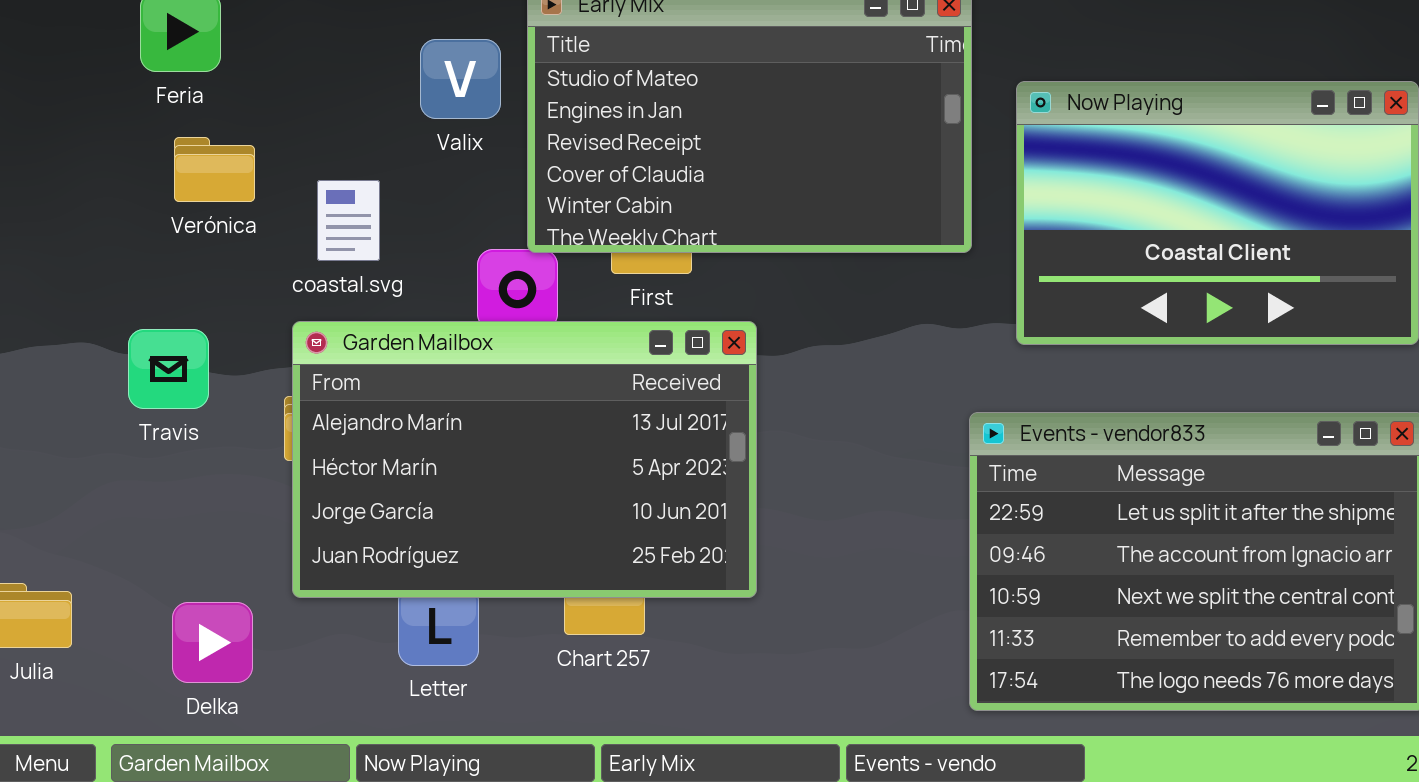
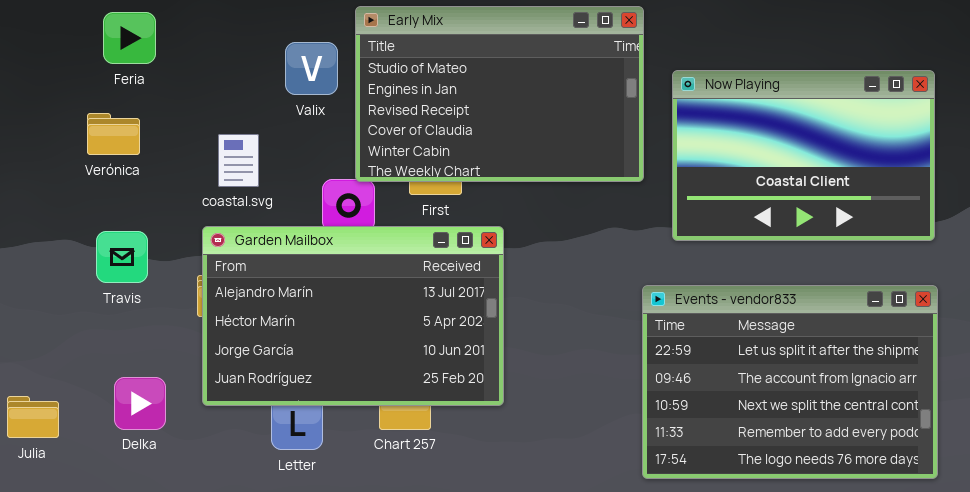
Verónica: [174,137,255,202] -> [87,113,140,155], moved
Delka: [172,602,253,683] -> [114,377,166,430], moved

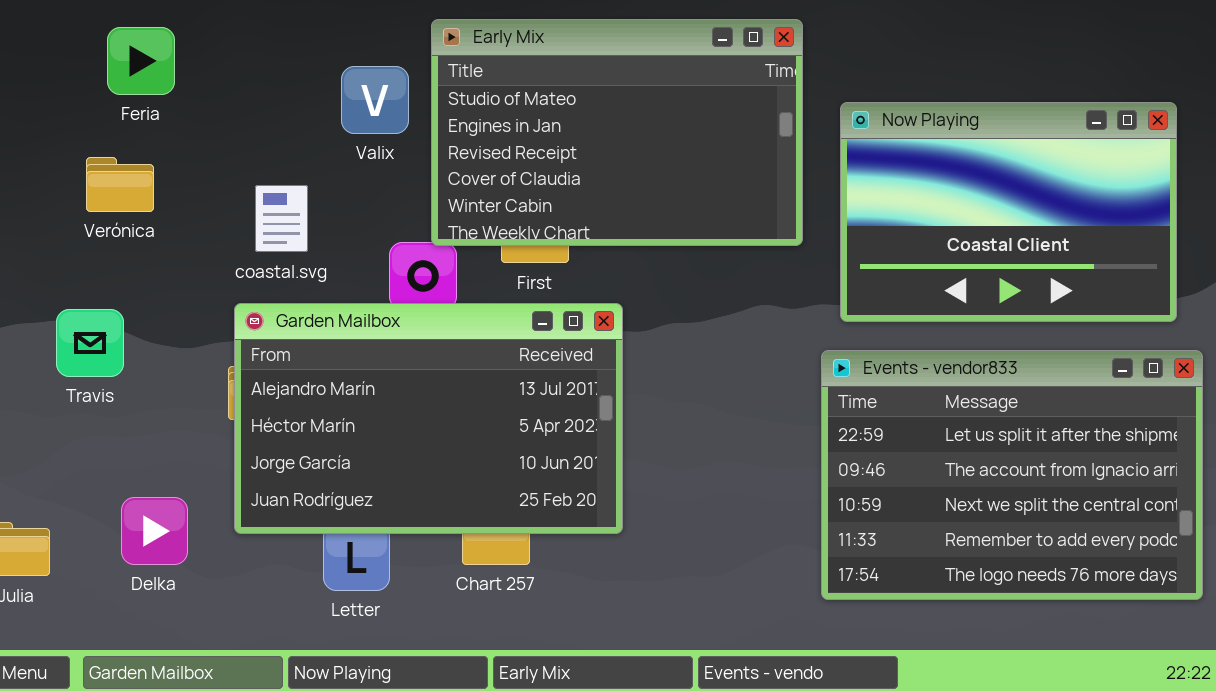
Travis: [96,231,148,283] -> [56,309,124,377], moved
Events - vendor833: [642,285,938,479] -> [821,350,1203,600], moved

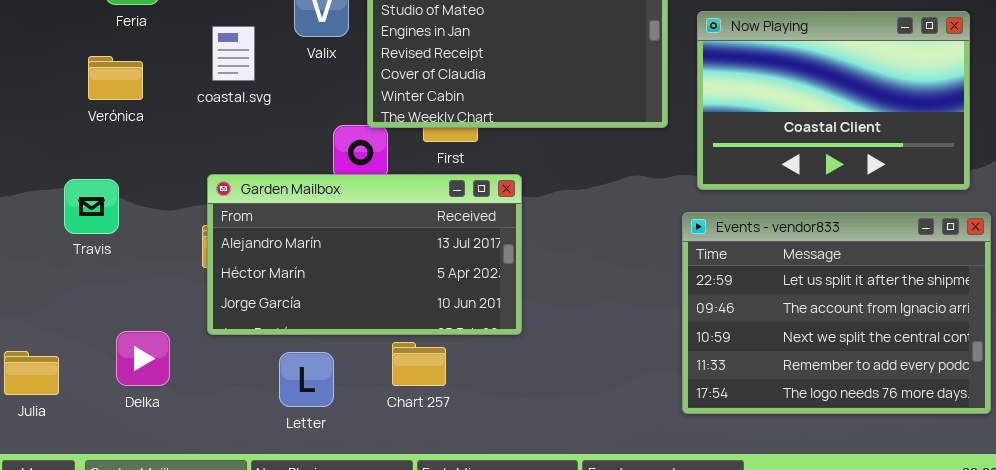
coastal.svg: [255,185,308,252] -> [212,26,255,81], moved
Garden Mailbox: [234,303,623,534] -> [207,174,522,335], resized

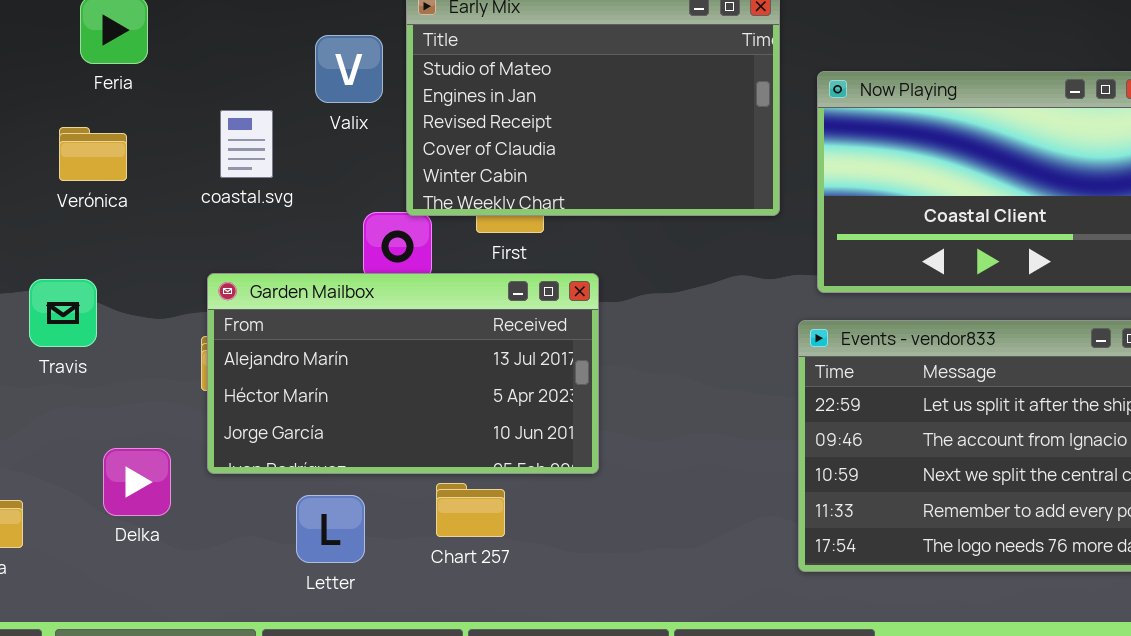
coastal.svg: [212,26,255,81] -> [220,110,273,178], moved
Delka: [116,331,170,386] -> [103,448,171,516], moved

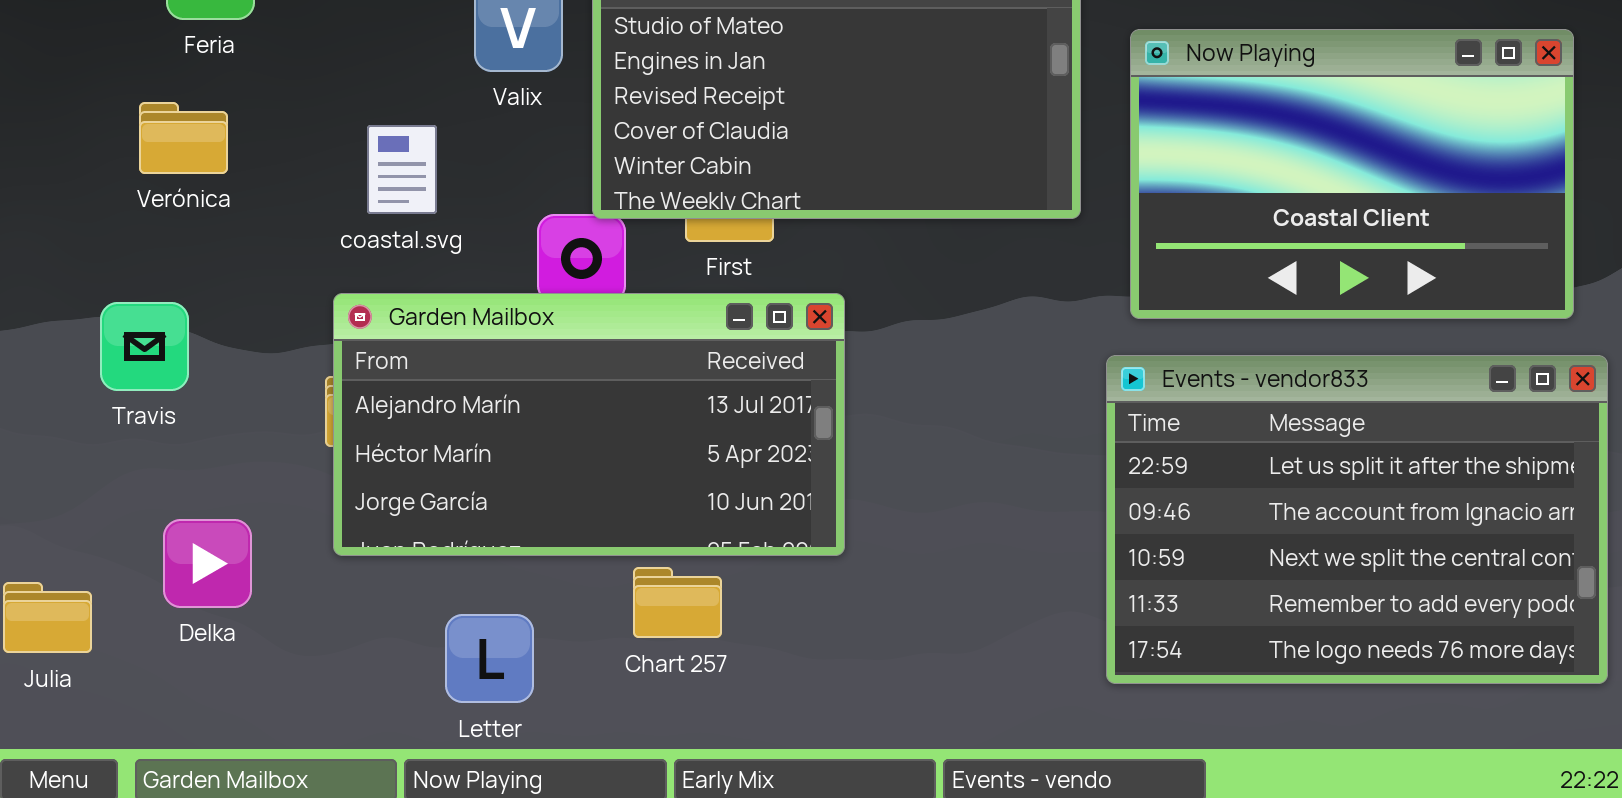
coastal.svg: [220,110,273,178] -> [367,125,437,214], moved
Delka: [103,448,171,516] -> [163,519,252,608], moved
Letter: [296,495,365,563] -> [445,614,534,703], moved

